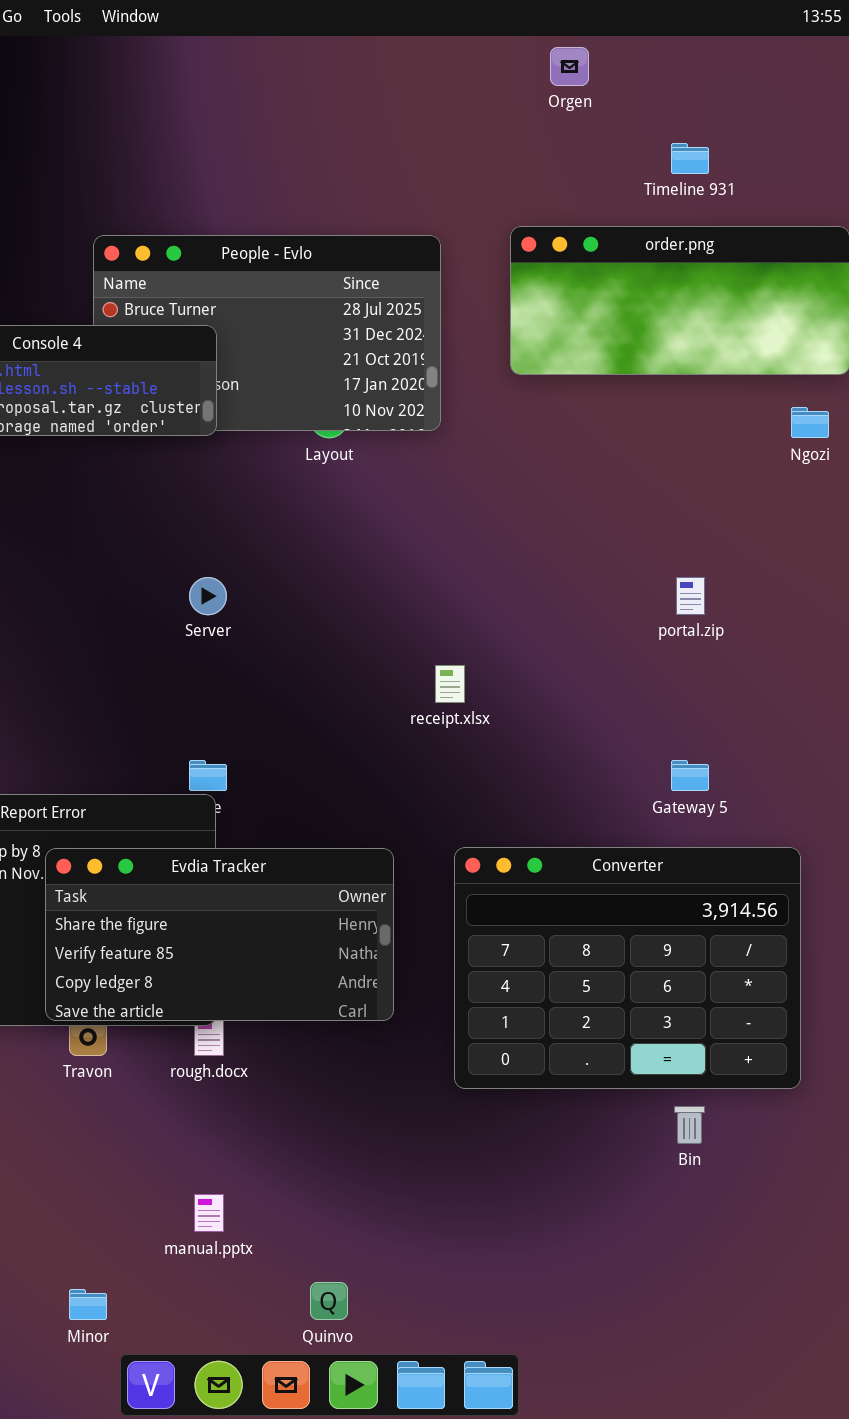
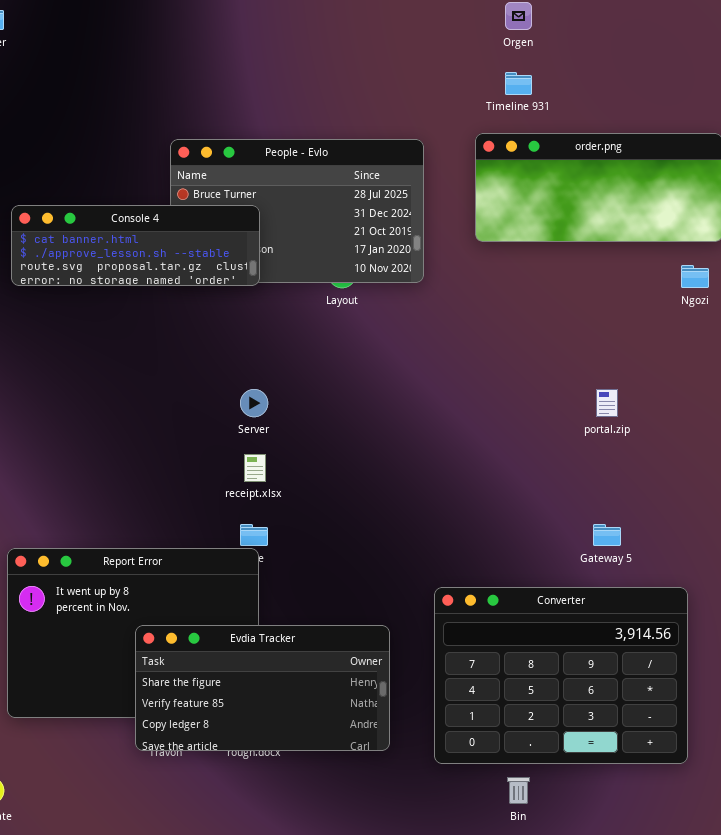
Timeline 931: [671,143,709,174] -> [505,72,532,95], moved
receipt.xlsx: [435,665,465,703] -> [244,454,266,482], moved
Evdia Tracker: [45,848,394,1021] -> [135,625,390,751], moved
Bin: [674,1106,705,1144] -> [507,777,530,804], moved

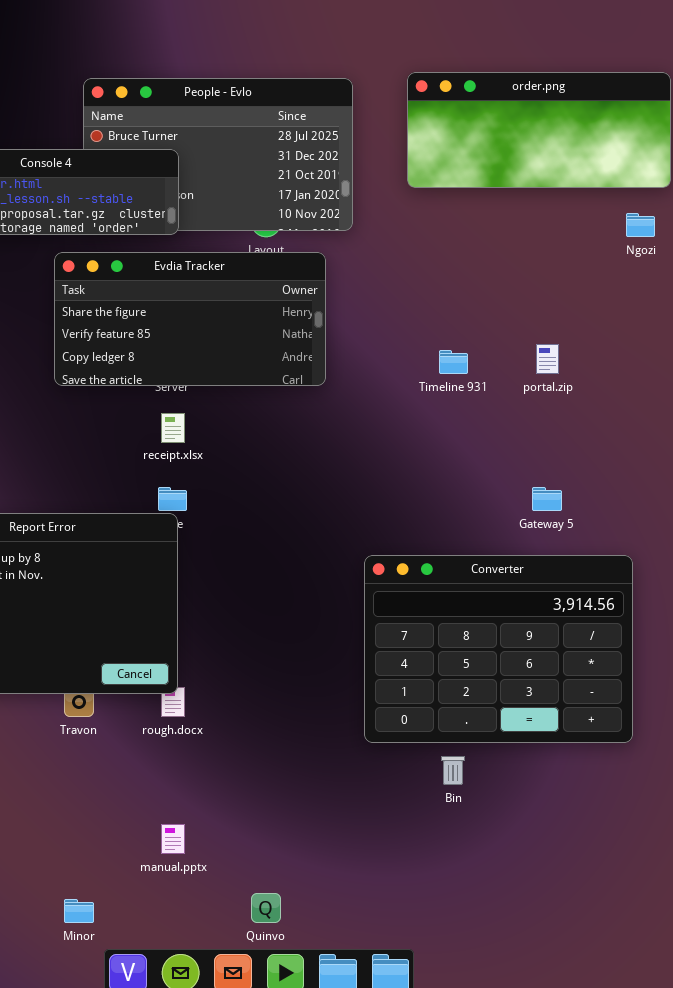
Timeline 931: [505,72,532,95] -> [439,350,468,374], moved
Evdia Tracker: [135,625,390,751] -> [54,252,326,386], moved

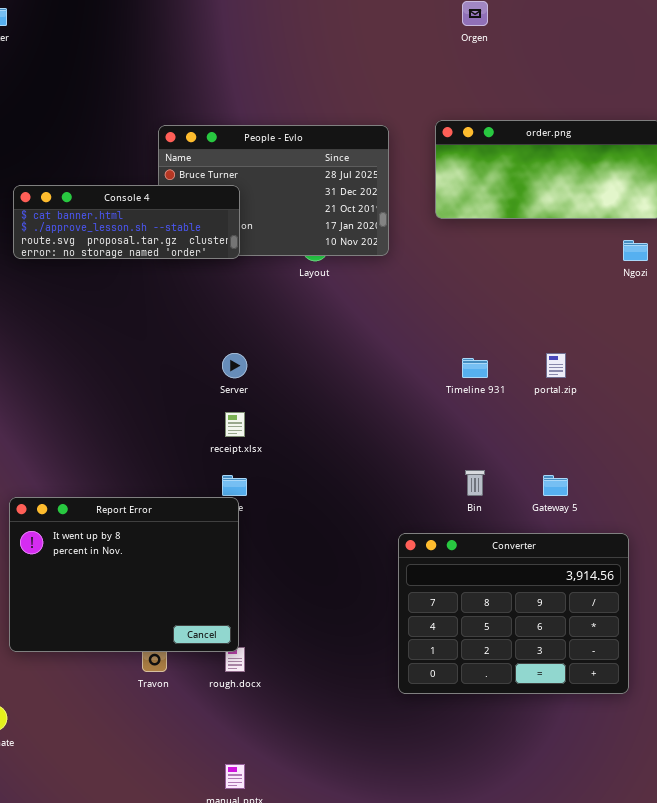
Evdia Tracker: [54,252,326,386] -> none, closed
Bin: [441,756,465,785] -> [465,470,485,496], moved

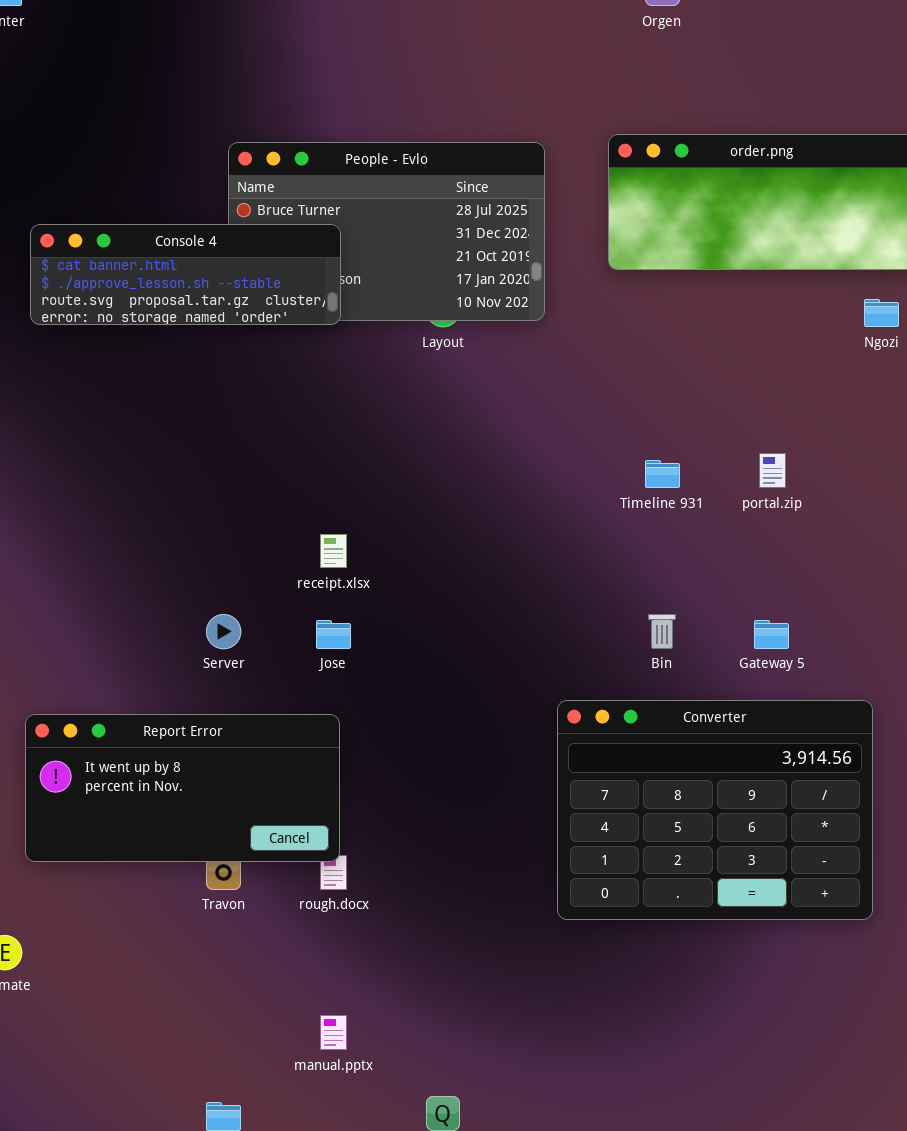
Server: [222,353,247,378] -> [206,614,241,649], moved
Report Error: [9,497,239,652] -> [25,714,340,862], resized

